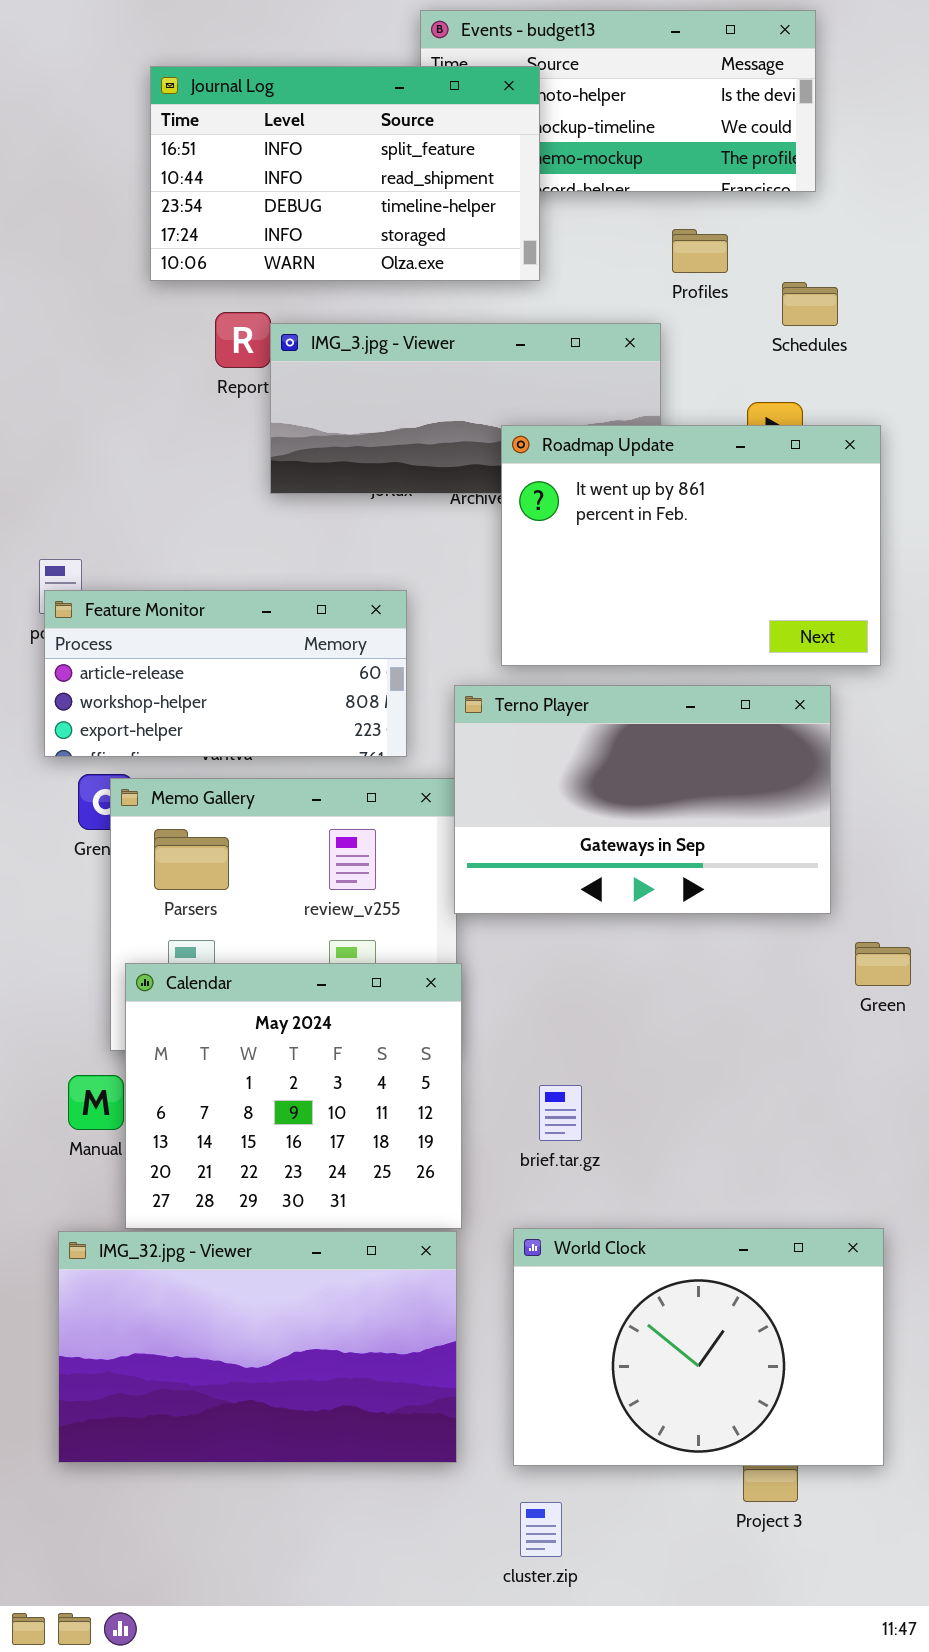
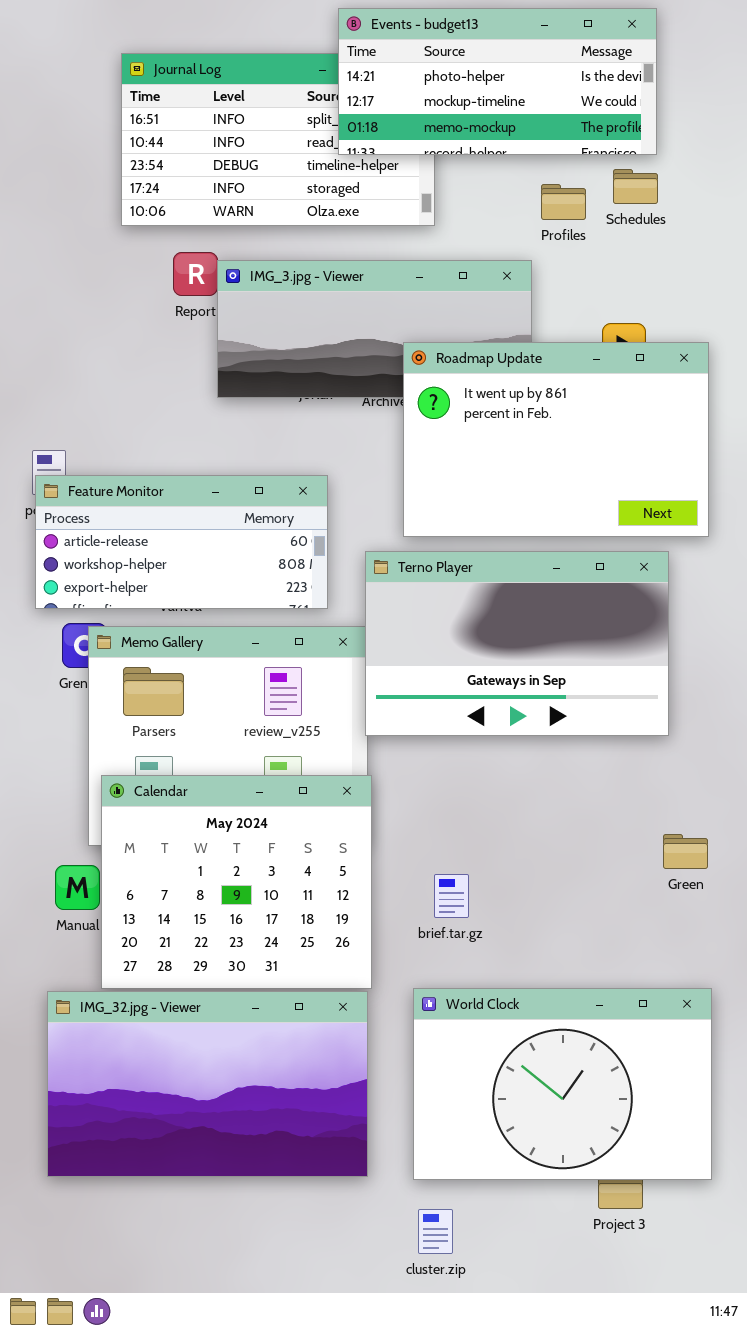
Events - budget13: [420,10,816,192] -> [338,8,657,155], raised
Schedules: [782,282,838,326] -> [613,169,658,204], moved
Green: [855,942,911,986] -> [663,834,708,869], moved

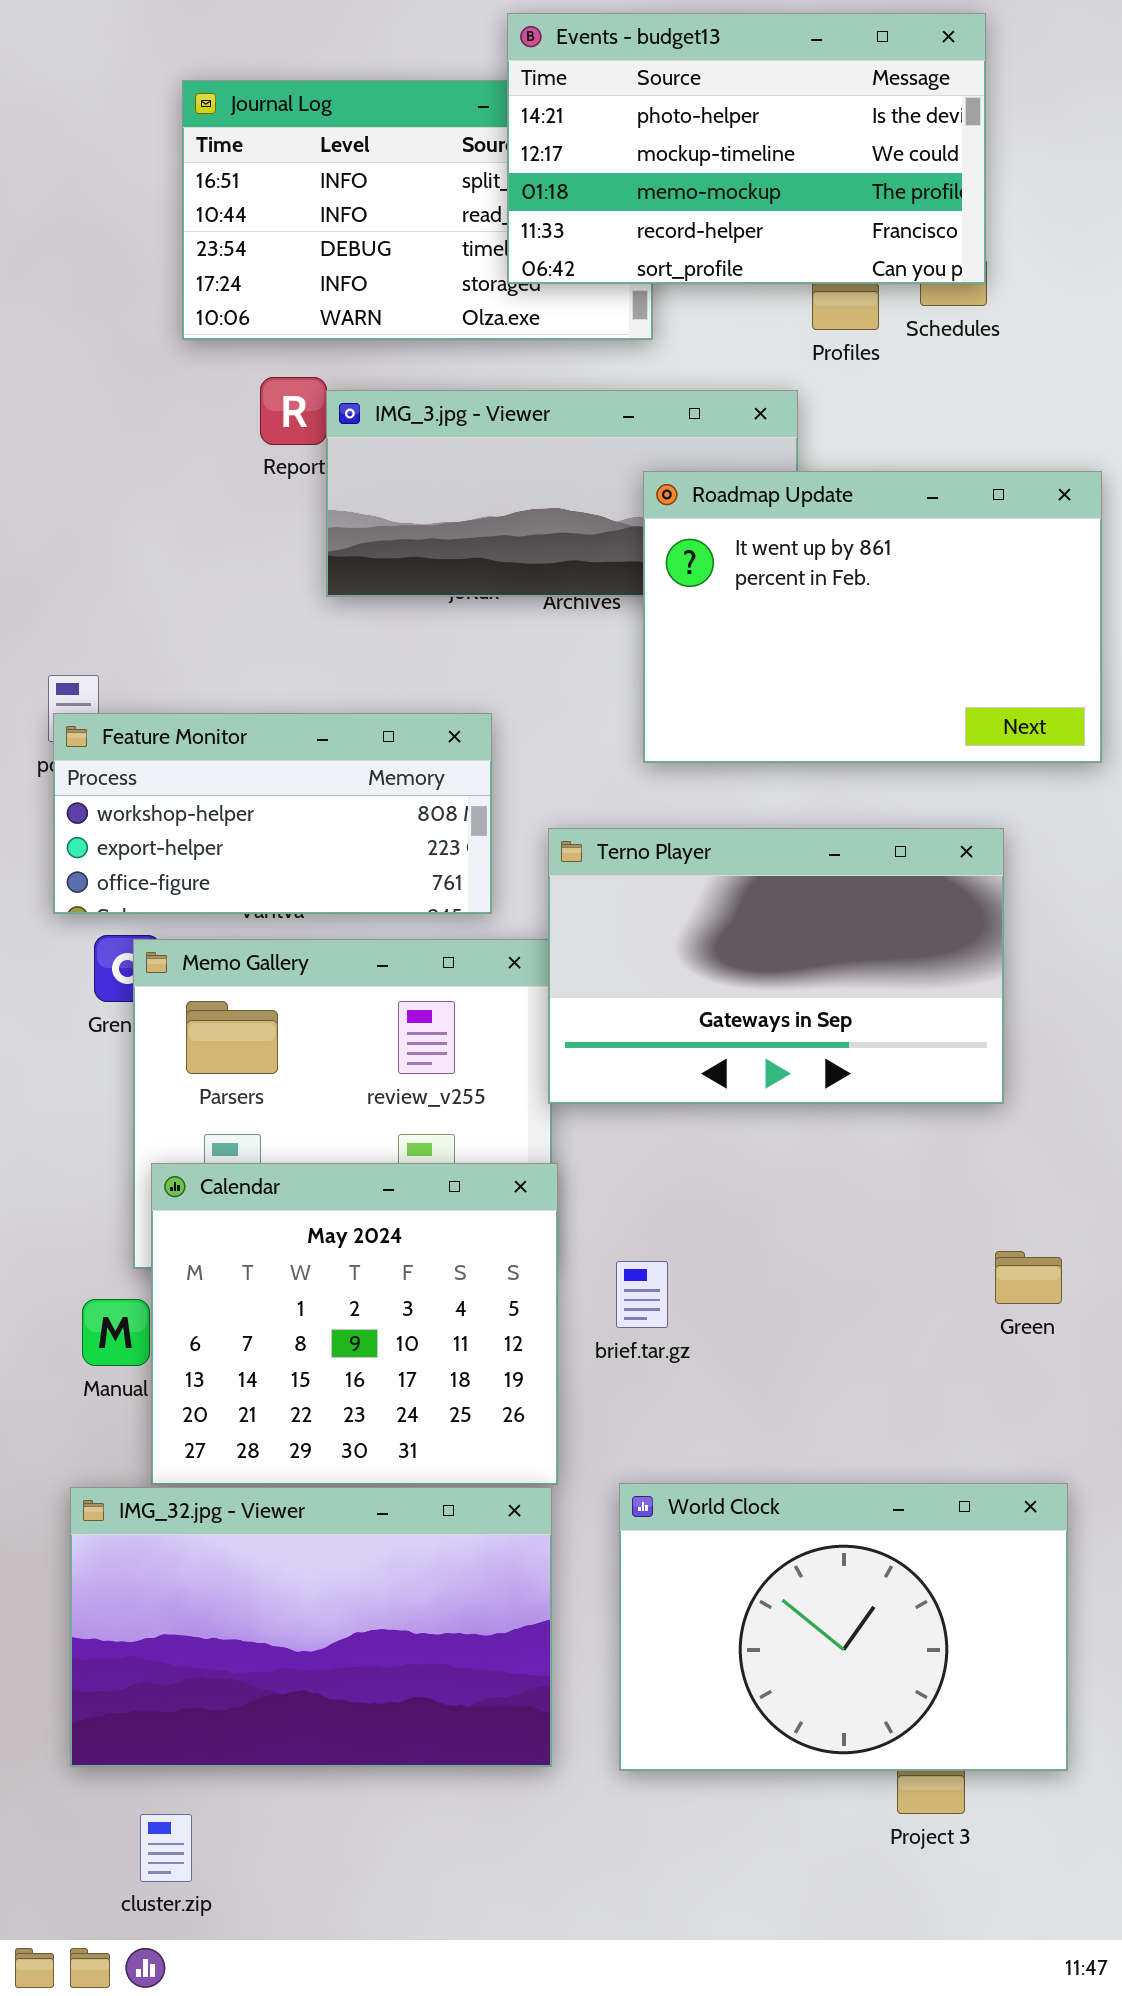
Events - budget13: [338,8,657,155] -> [507,13,986,284], resized
Roadmap Update: [403,342,709,537] -> [643,471,1102,763], moved
Feature Monitor: [35,475,328,609] -> [53,713,492,914], scrolled down 1 row
brief.tar.gz: [434,874,469,918] -> [616,1261,668,1328], moved
cluster.zip: [418,1209,453,1254] -> [140,1814,192,1882], moved

